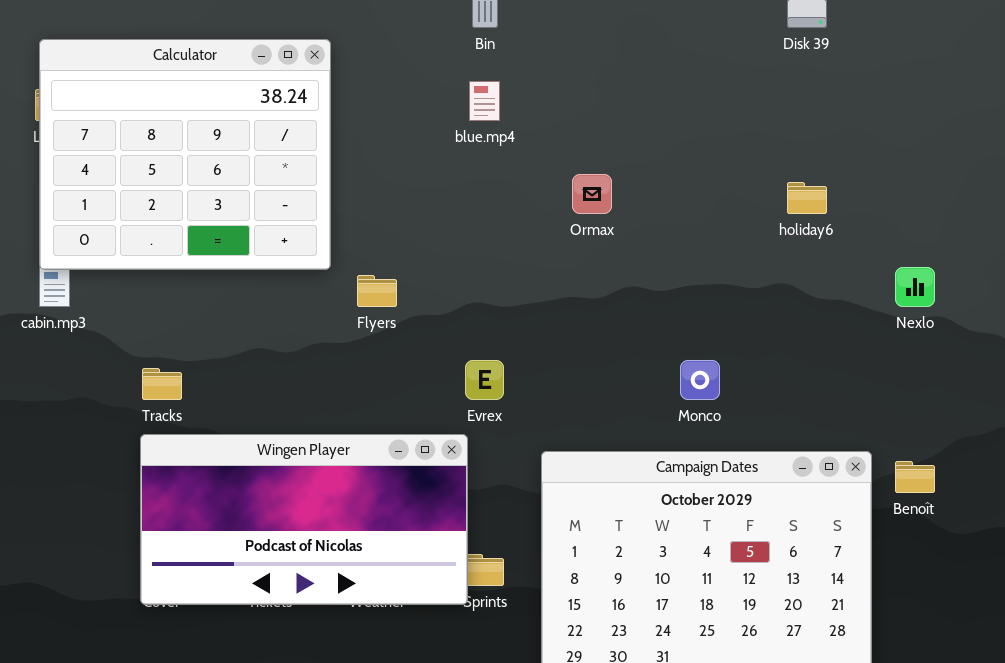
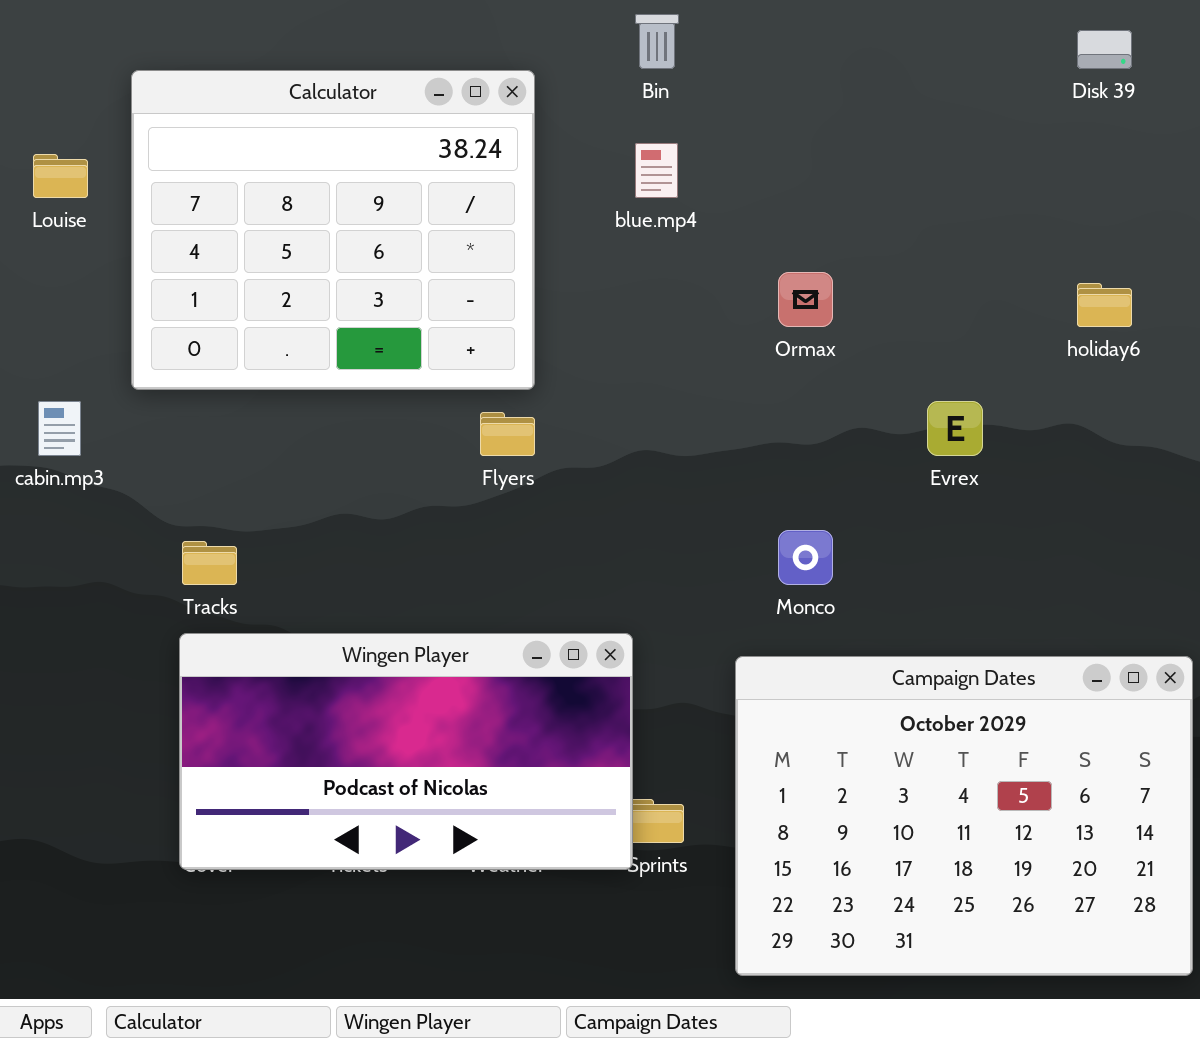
Calculator: [39,39,331,270] -> [131,70,535,390], moved
Evrex: [465,360,504,400] -> [927,401,983,456], moved
Monco: [680,360,720,400] -> [778,530,833,585], moved

